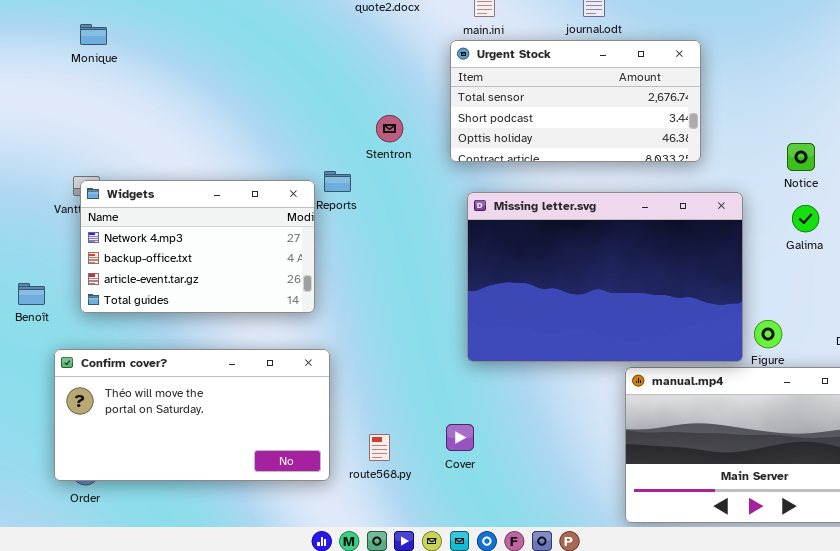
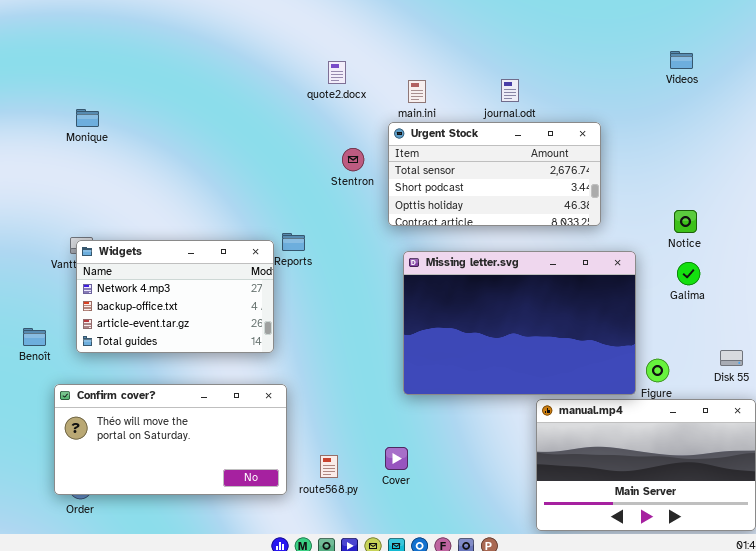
Stentron: [376,115,403,142] -> [342,148,364,171], moved

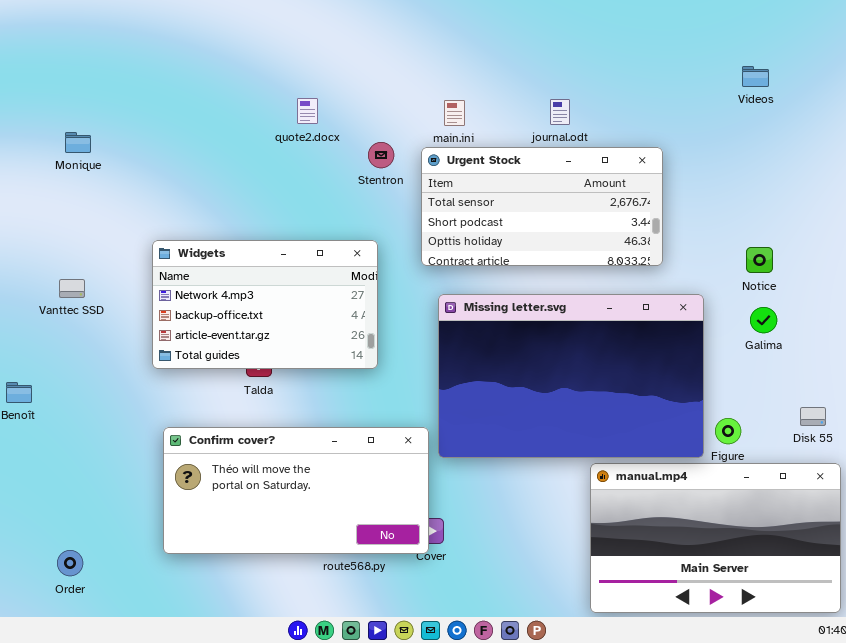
quote2.docx: [328,61,346,84] -> [297,98,318,124], moved
Stentron: [342,148,364,171] -> [368,142,394,168], moved
Widgets: [76,240,274,353] -> [152,240,378,369], moved
Confirm cover?: [54,384,287,495] -> [163,427,429,554], moved

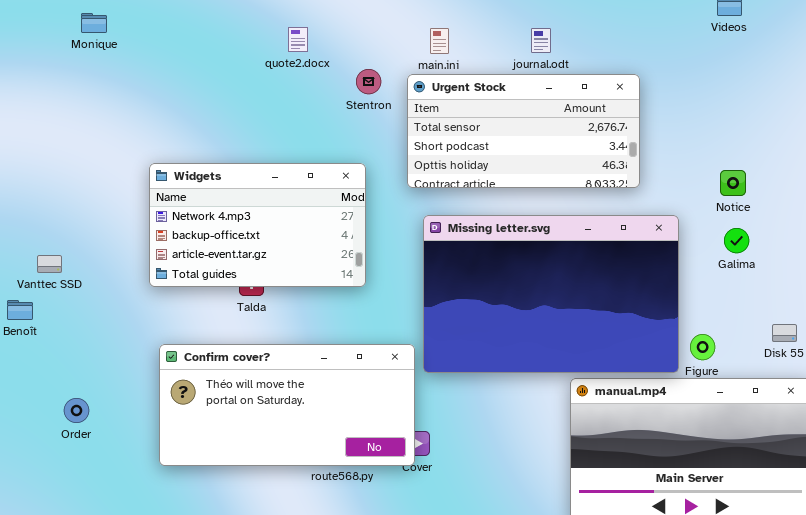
Monique: [65,132,91,153] -> [81,13,107,33], moved
Vanttec SSD: [59,279,85,298] -> [37,255,62,273], moved
Order: [57,550,83,576] -> [64,398,89,423], moved

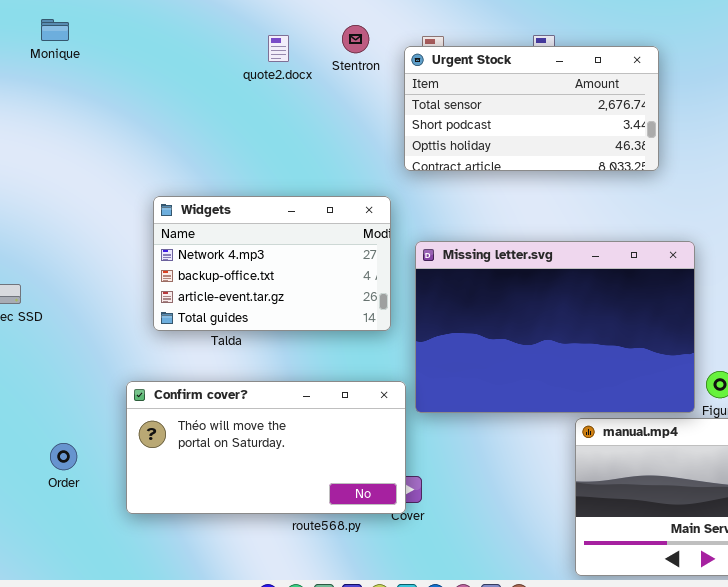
Stentron: [356,69,381,94] -> [342,25,369,53], moved
Urgent Stock: [407,74,640,188] -> [404,46,659,171], moved
Widgets: [149,163,366,287] -> [153,196,391,331], moved
Order: [64,398,89,423] -> [50,443,77,470], moved

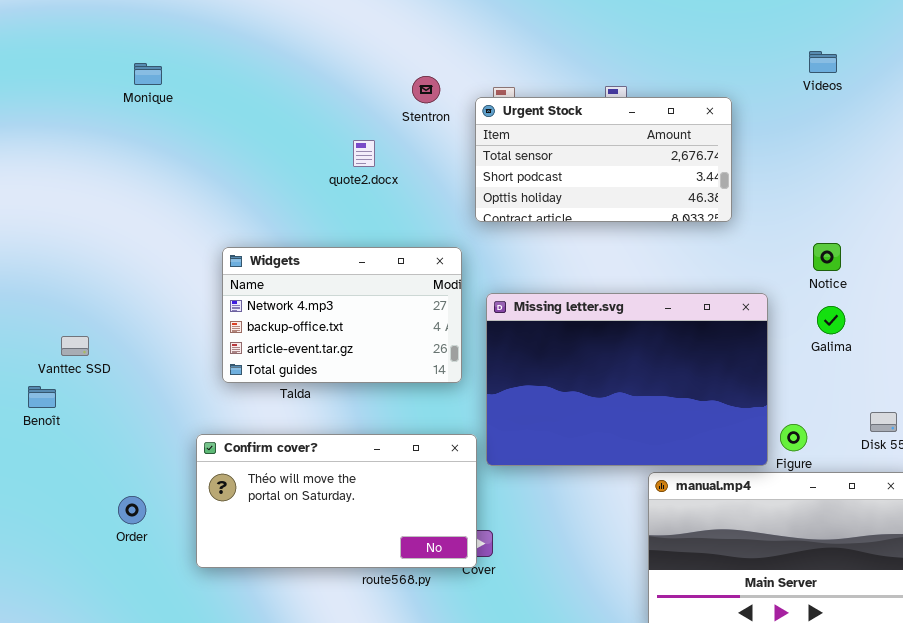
Monique: [41,19,69,41] -> [134,63,162,85], moved
quote2.docx: [268,35,289,62] -> [353,140,375,167], moved

